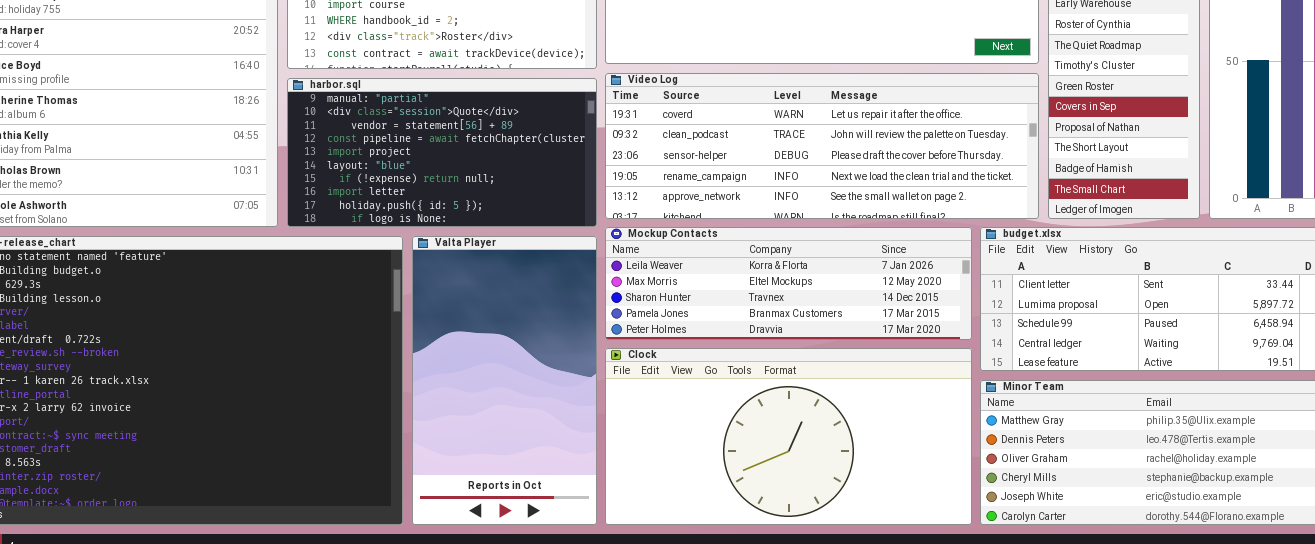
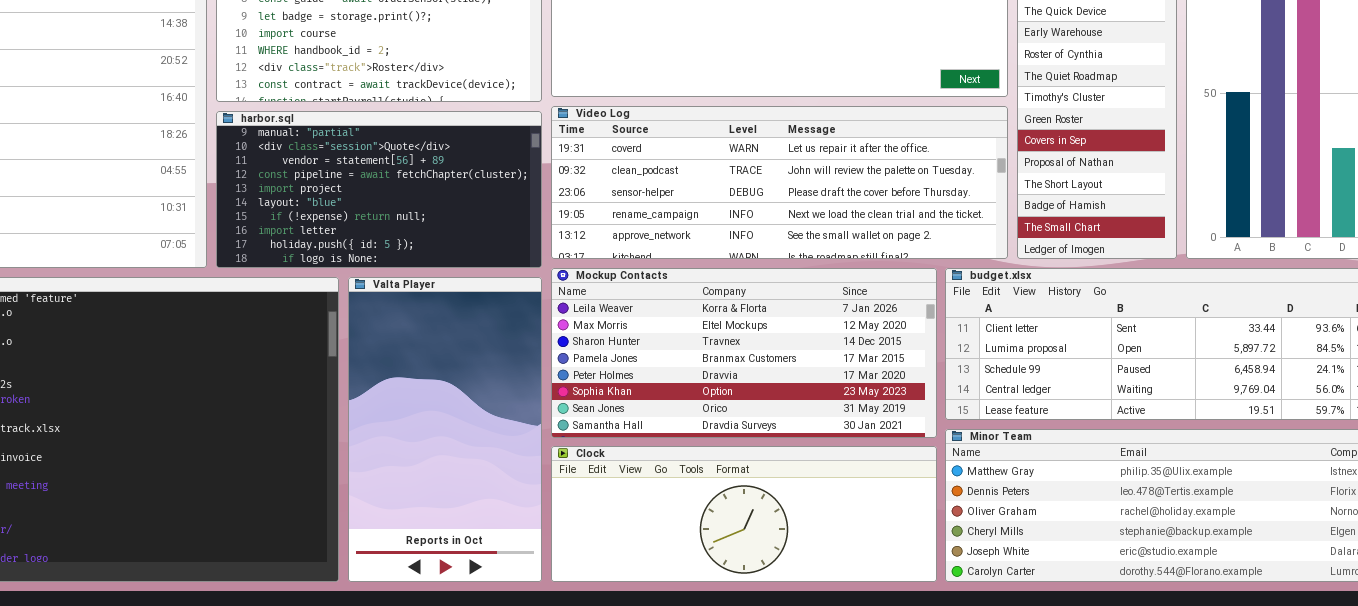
Mockup Contacts: [605,227,972,340] -> [551,268,937,438], resized
Clock: [605,348,972,525] -> [551,446,937,582], resized

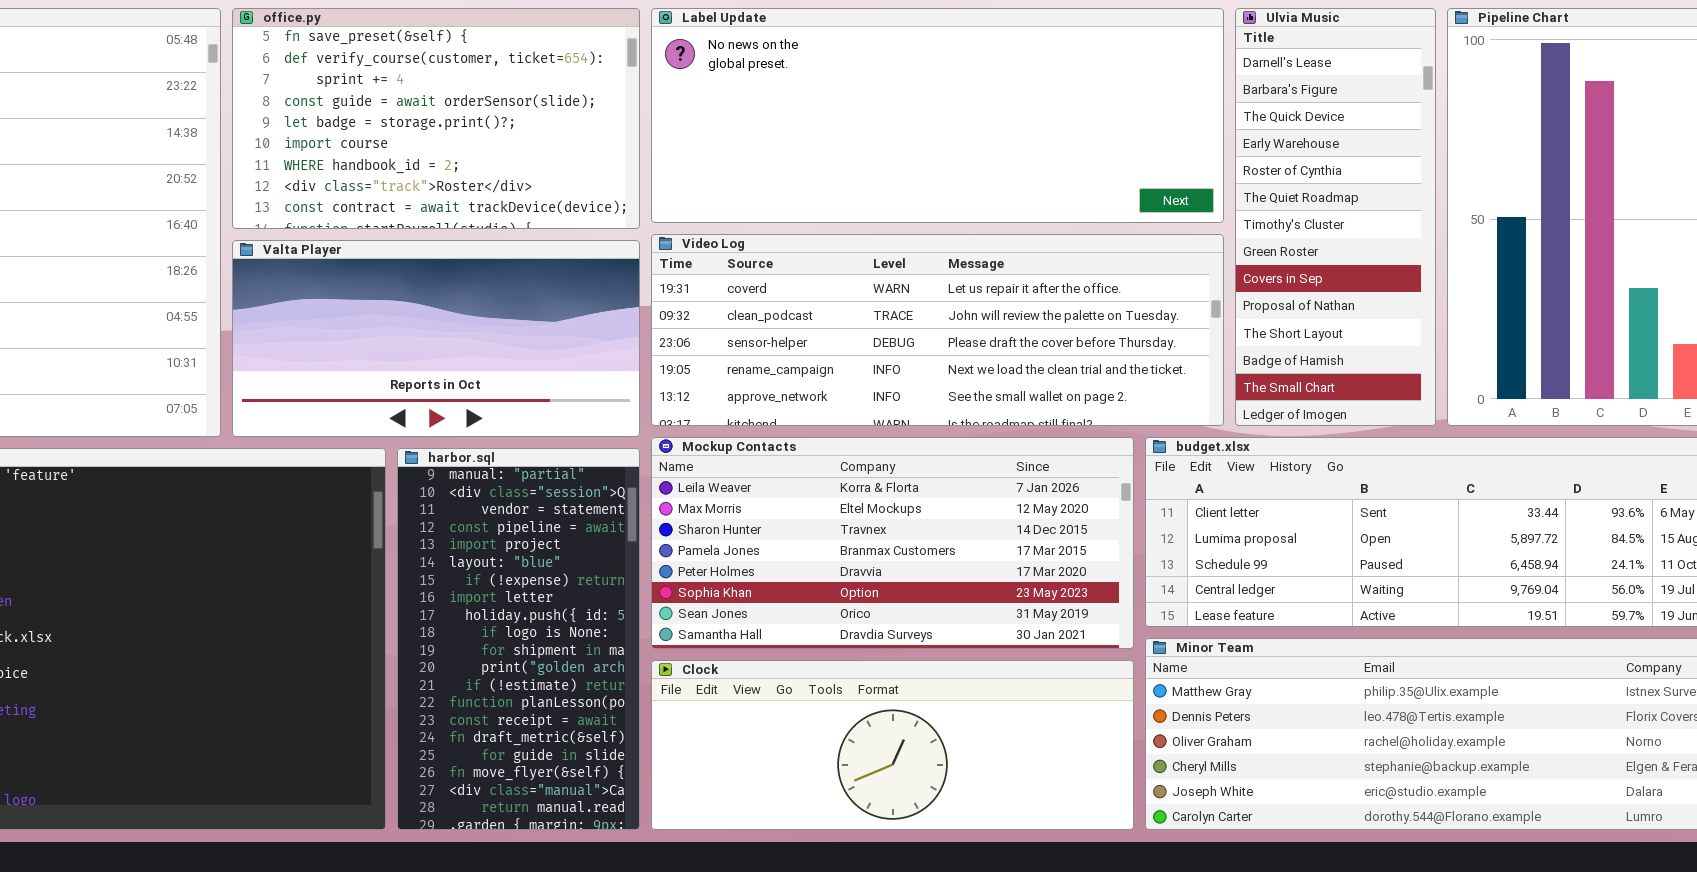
harbor.sql: [216,111,542,268] -> [397,448,640,830], moved, resized
Valta Player: [348,277,542,582] -> [232,240,640,437], moved, resized

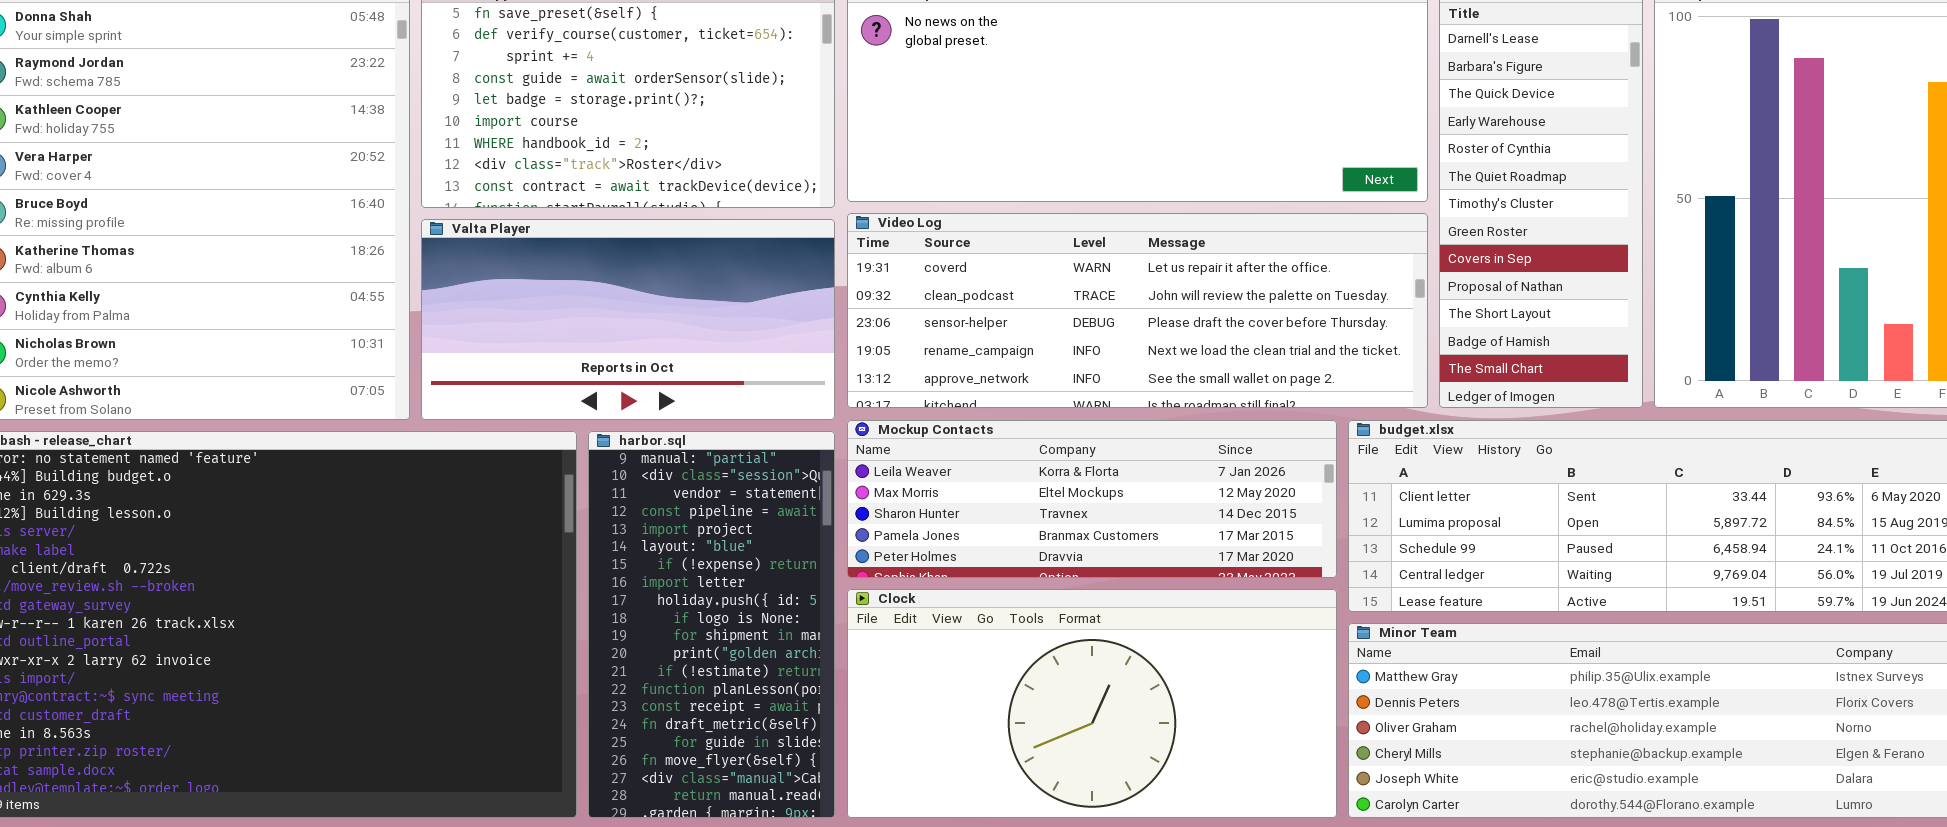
Mockup Contacts: [651,437,1134,649] -> [847,420,1337,578], resized
Clock: [651,660,1134,830] -> [847,589,1337,818], resized

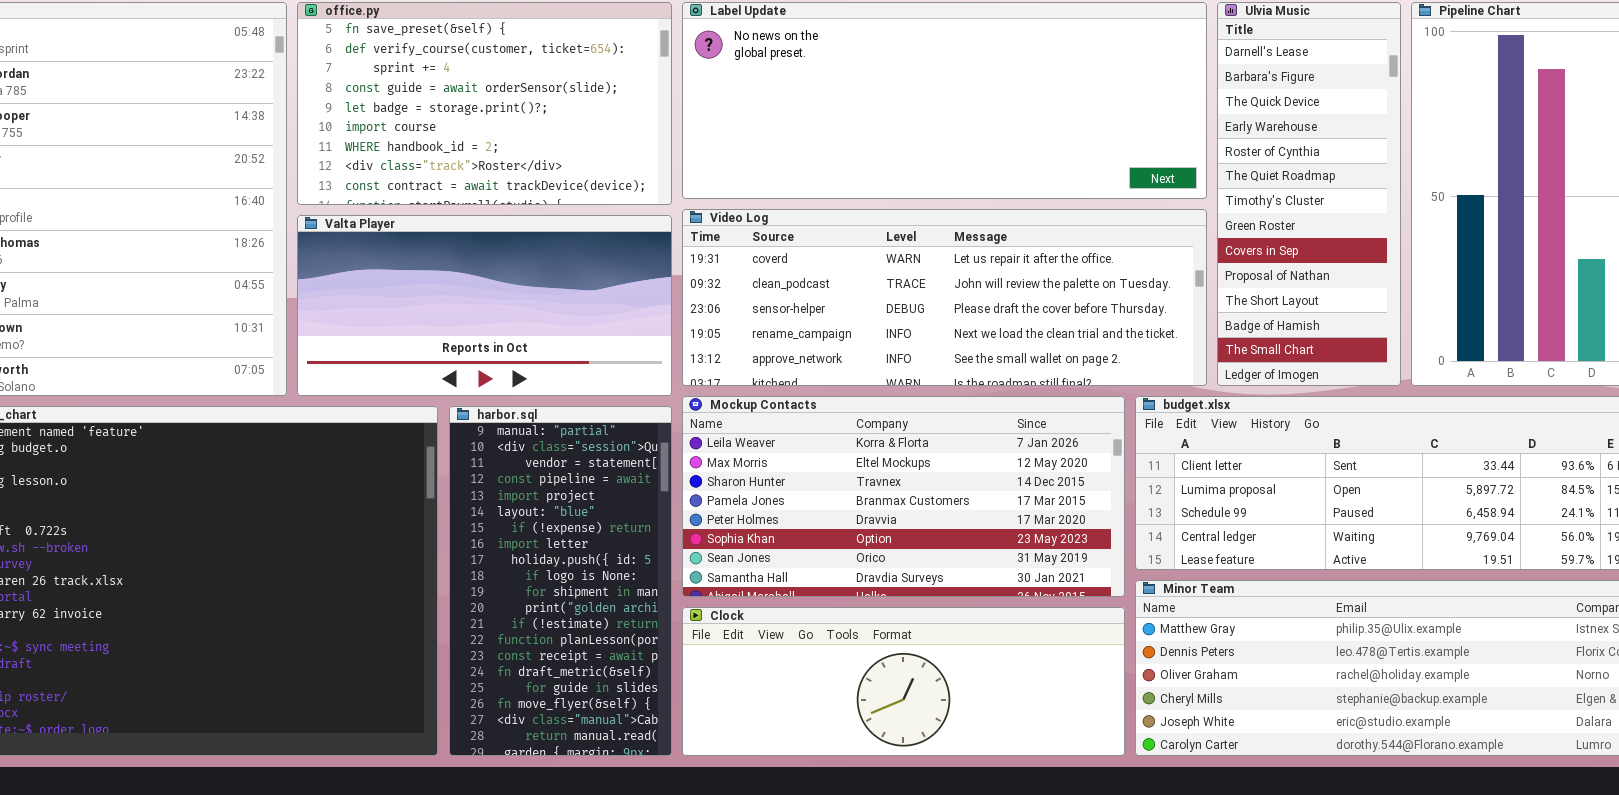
Mockup Contacts: [847,420,1337,578] -> [682,396,1125,597], resized
Clock: [847,589,1337,818] -> [682,607,1125,756], resized

